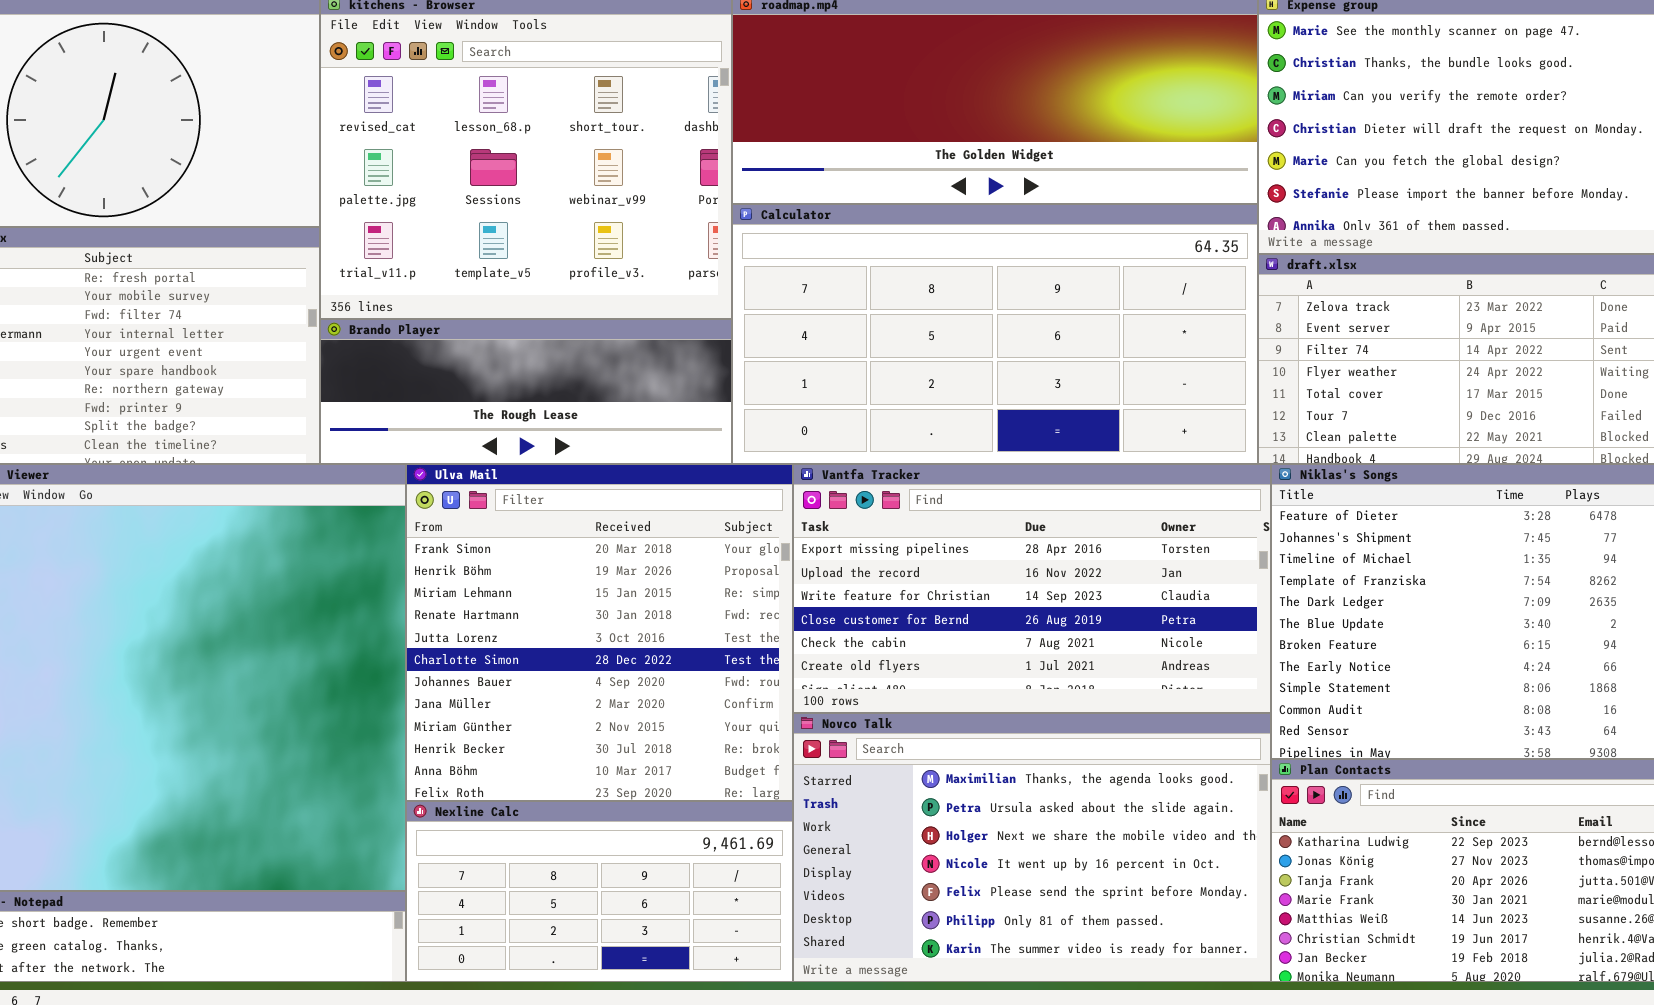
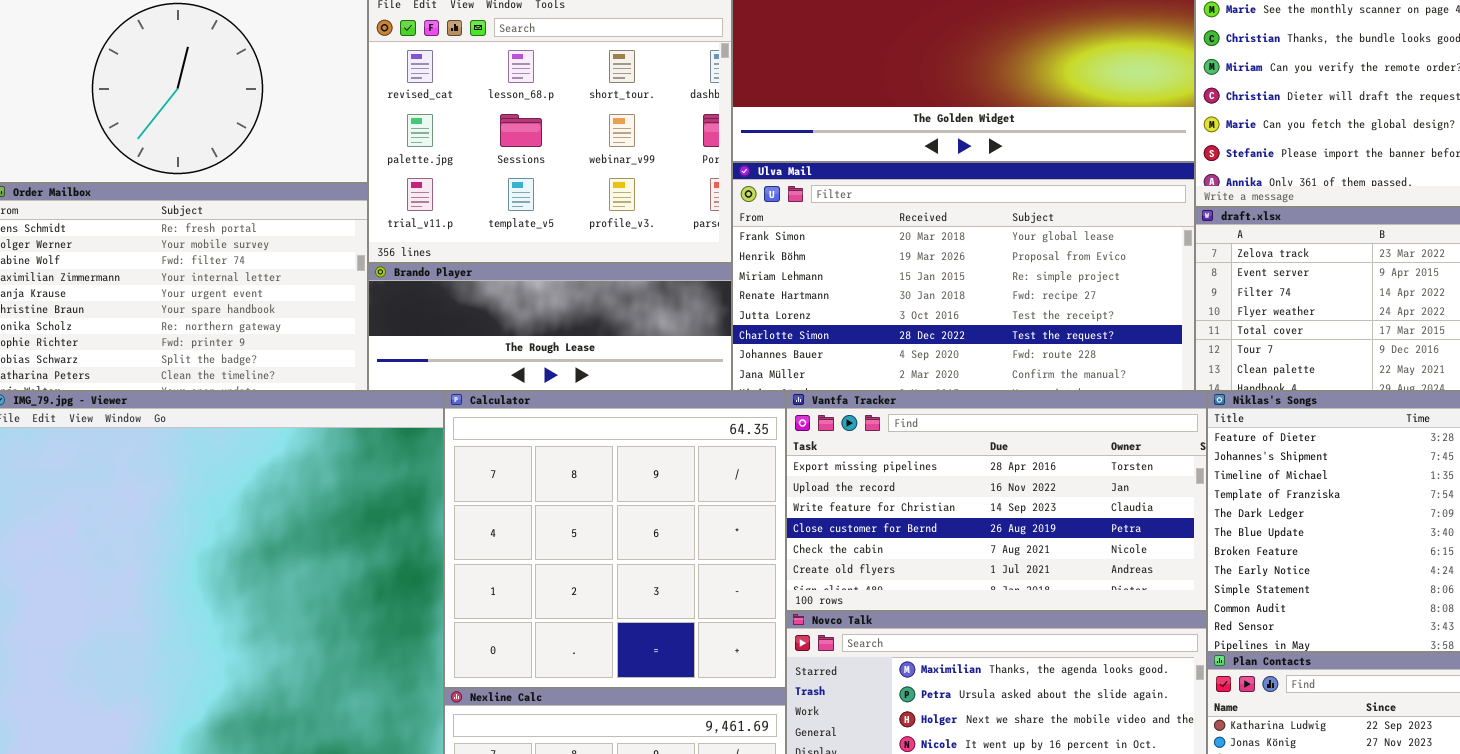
Calculator: [732,204,1258,464] -> [444,391,786,688], moved, resized
Ulva Mail: [406,464,793,801] -> [732,162,1195,391], moved, resized

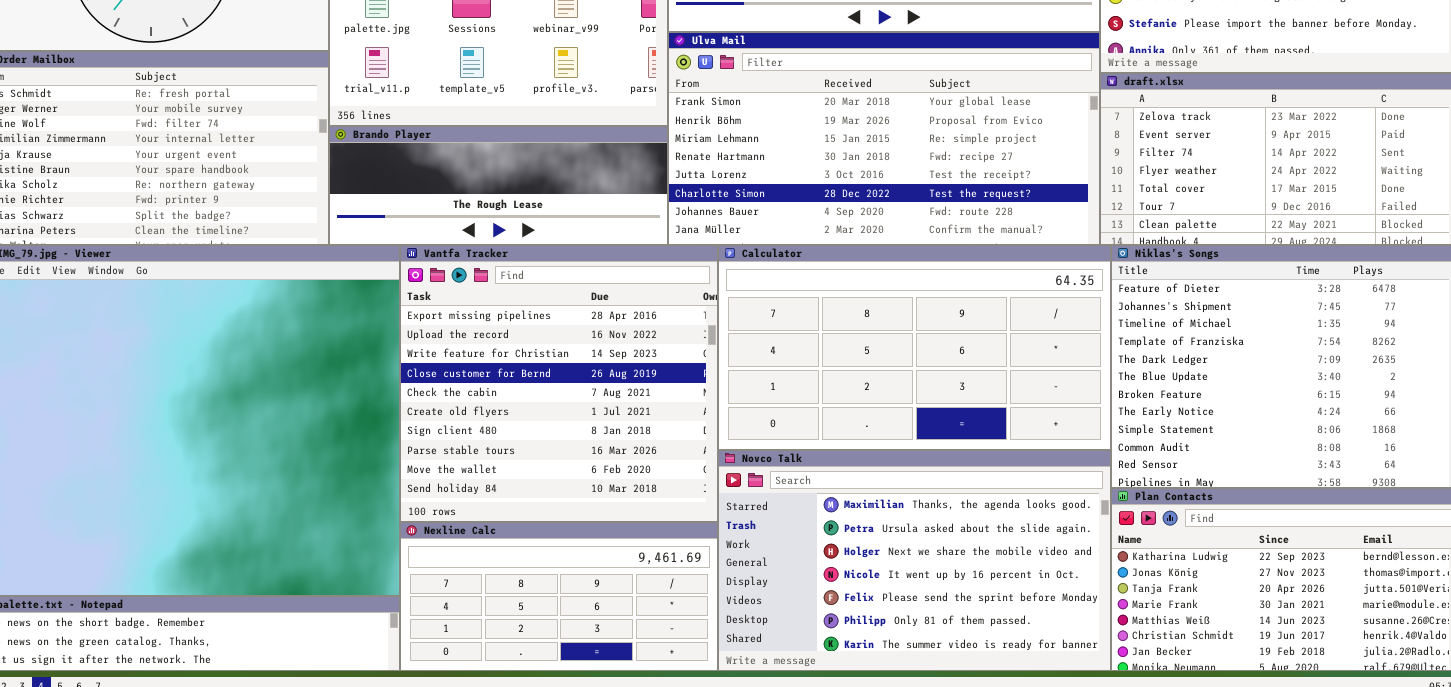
Calculator: [444,391,786,688] -> [718,245,1111,450], moved, resized
Vantfa Tracker: [786,391,1207,611] -> [400,245,718,522], moved, resized

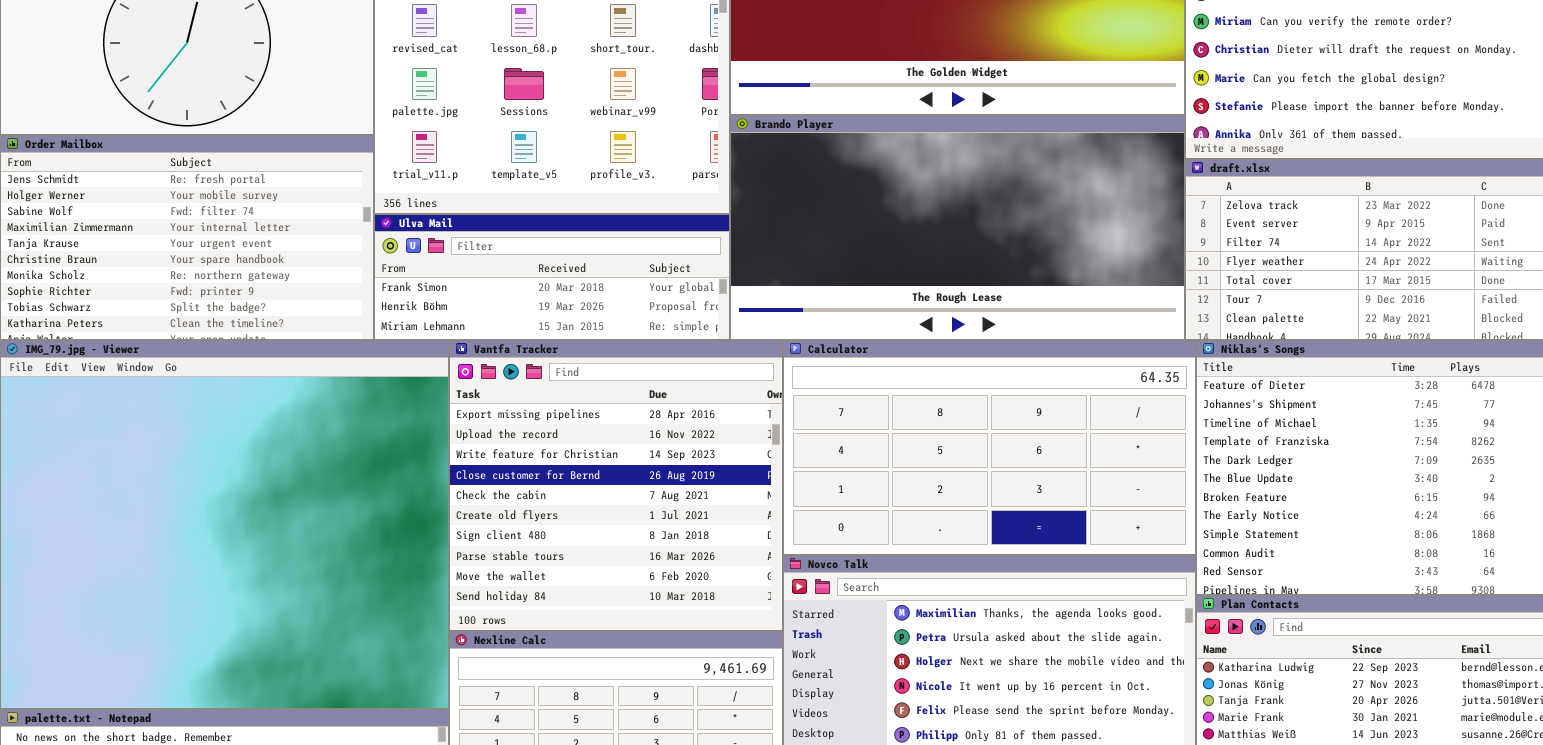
Ulva Mail: [668,32,1100,245] -> [374,214,730,340], moved, resized
Brando Player: [329,126,668,245] -> [730,115,1185,340], moved, resized

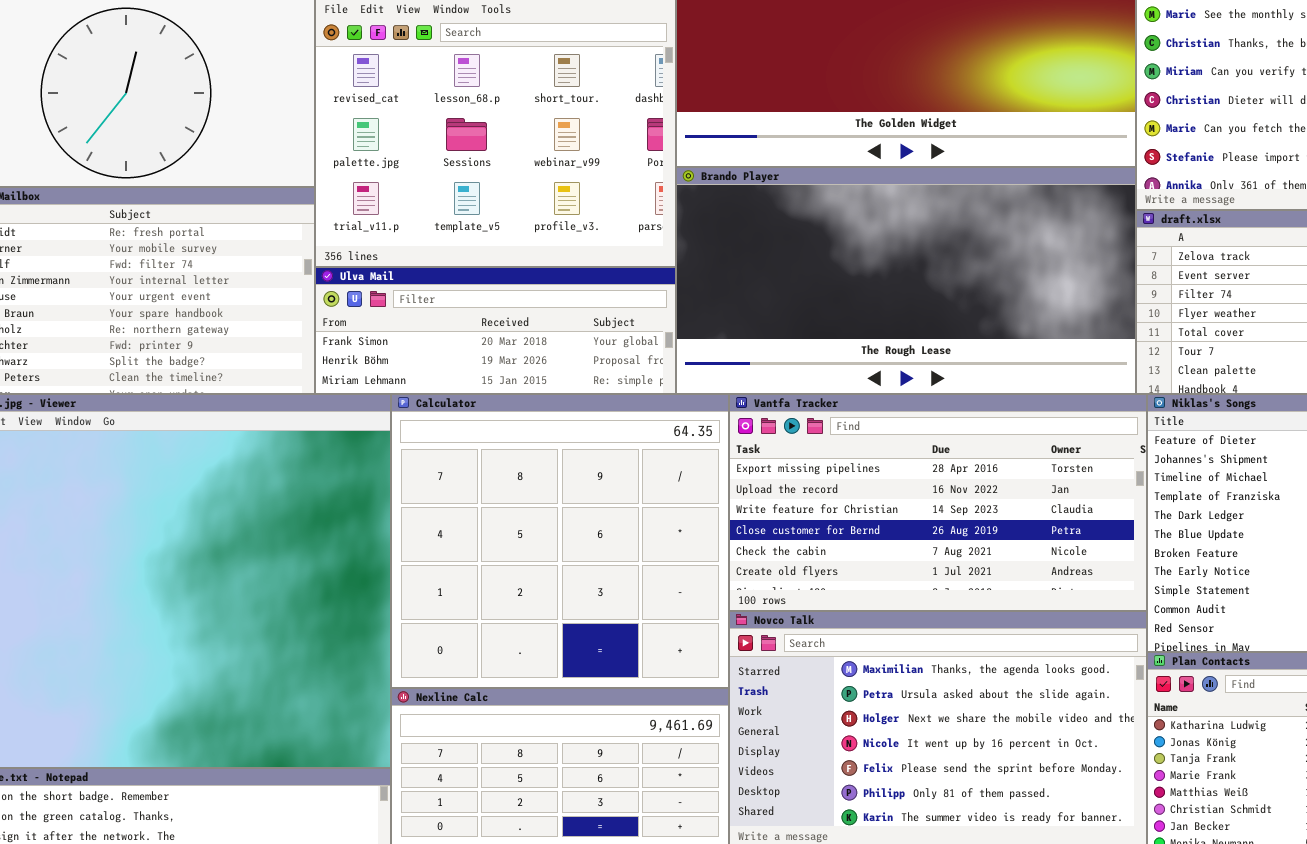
Vantfa Tracker: [449,340,783,631] -> [729,394,1147,611], moved, resized
Calculator: [783,340,1196,555] -> [391,394,729,688], moved, resized

